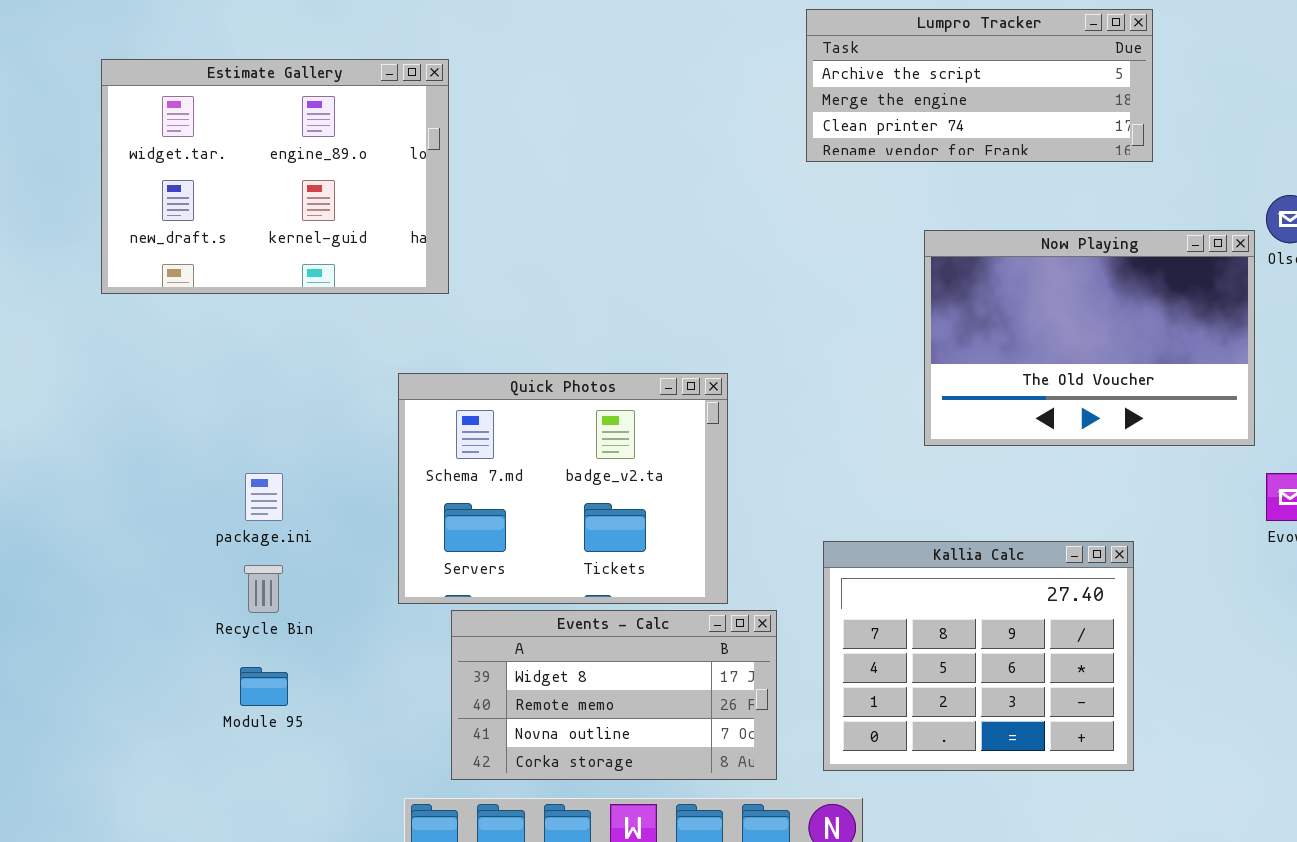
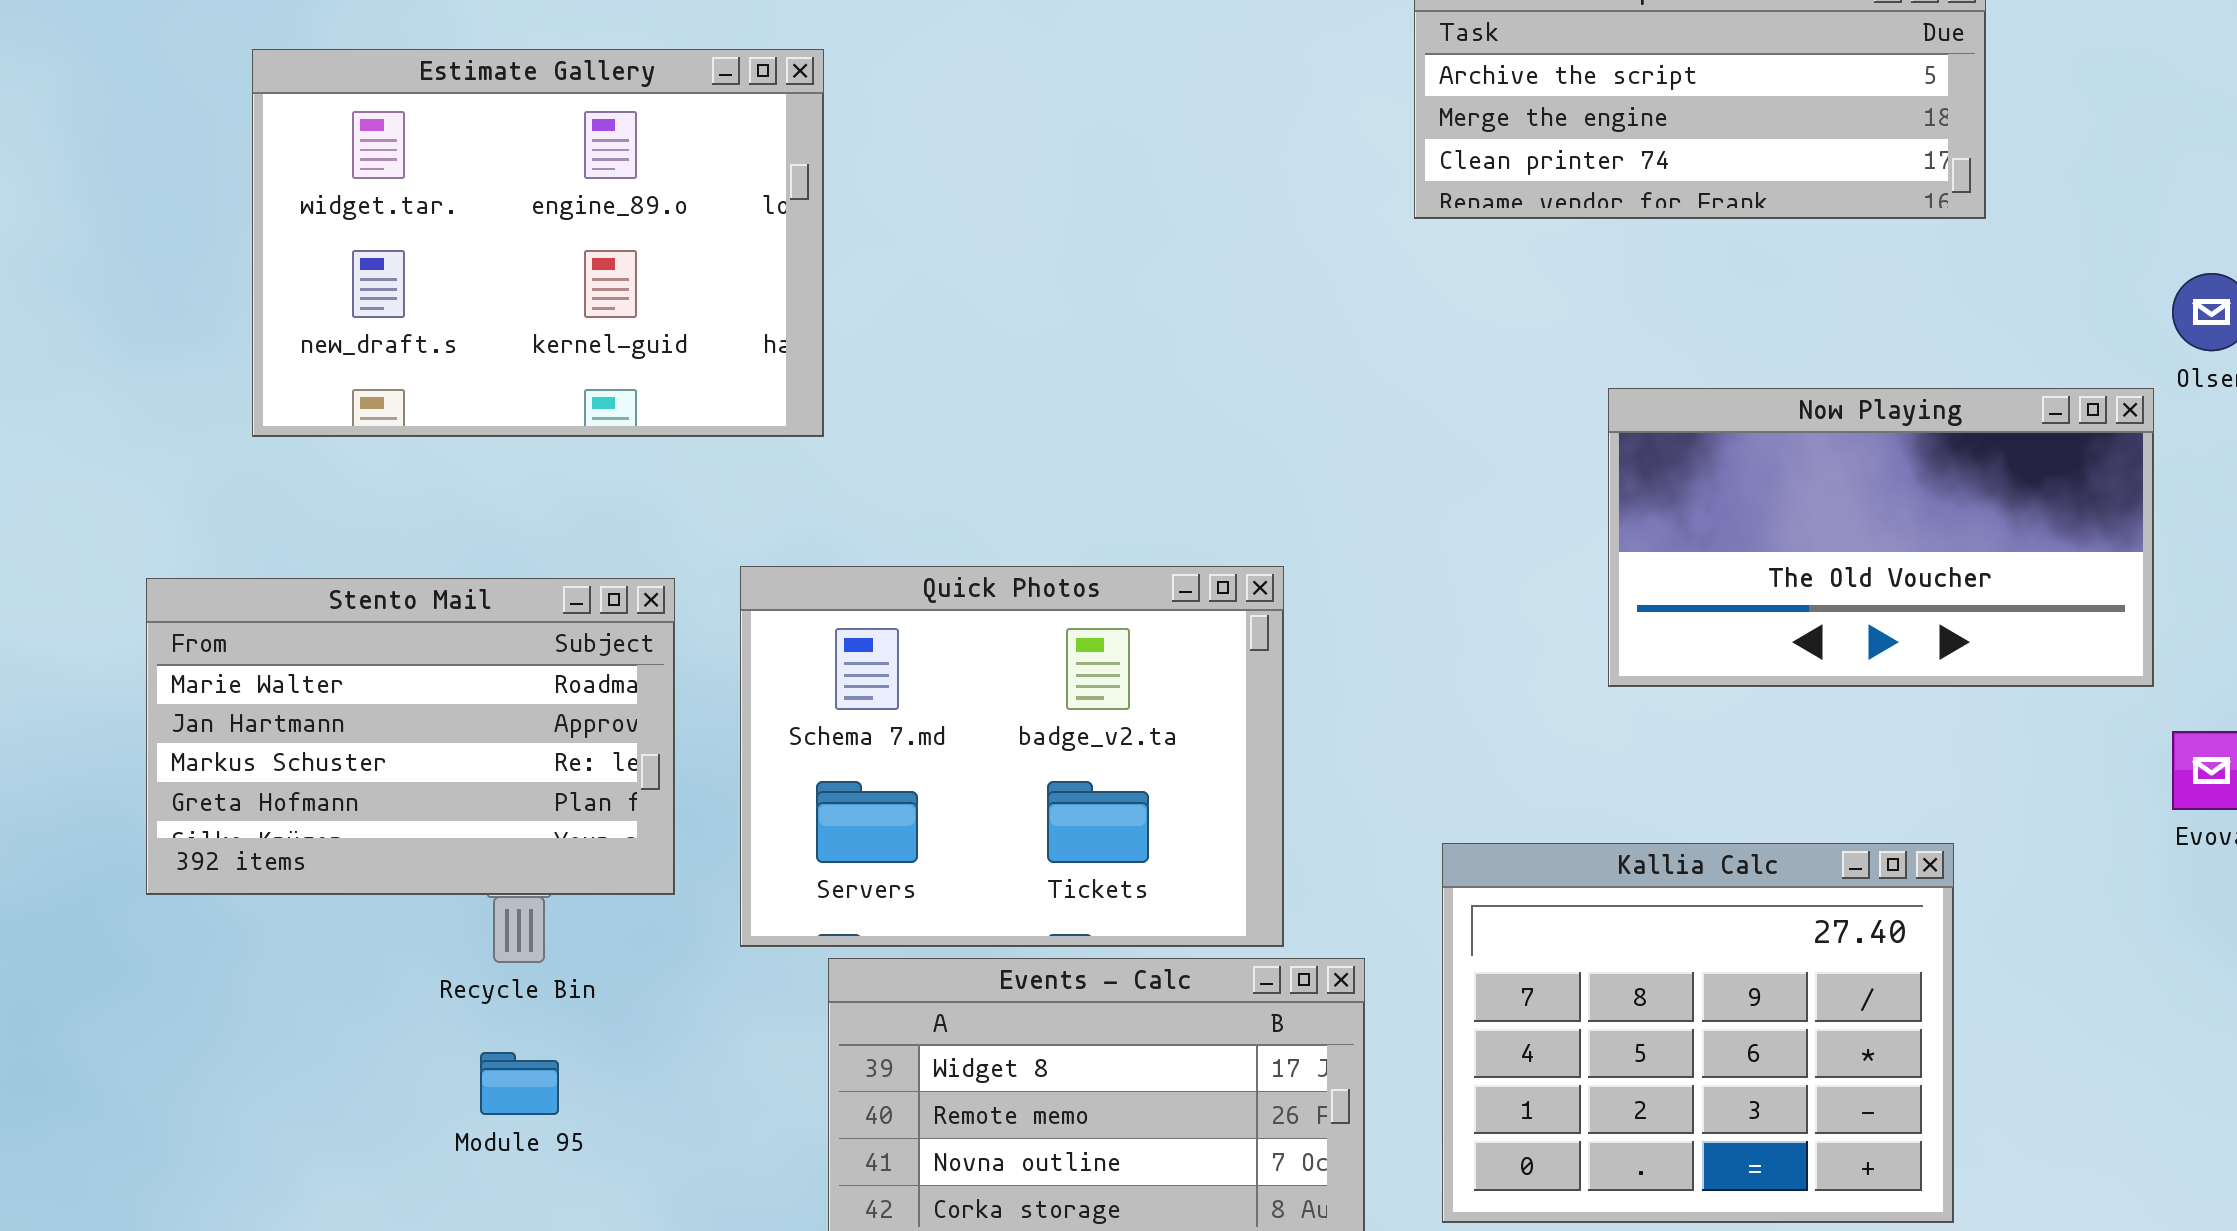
Now Playing: [924,230,1255,446] -> [1608,388,2154,687], resized
Stento Mail: none -> [146,578,675,895], opened

